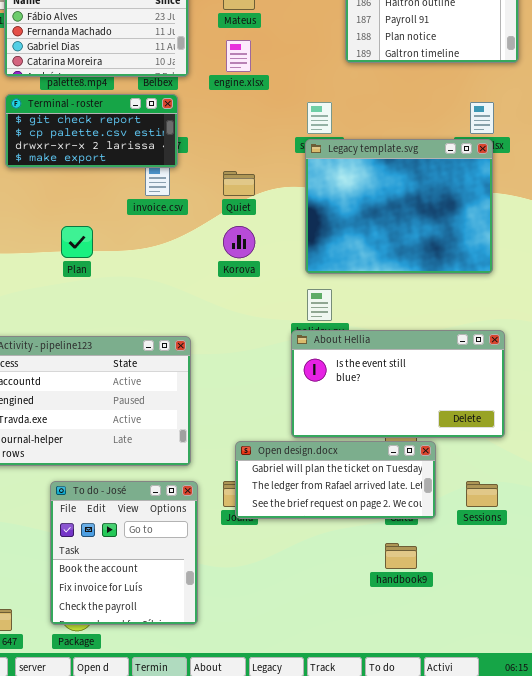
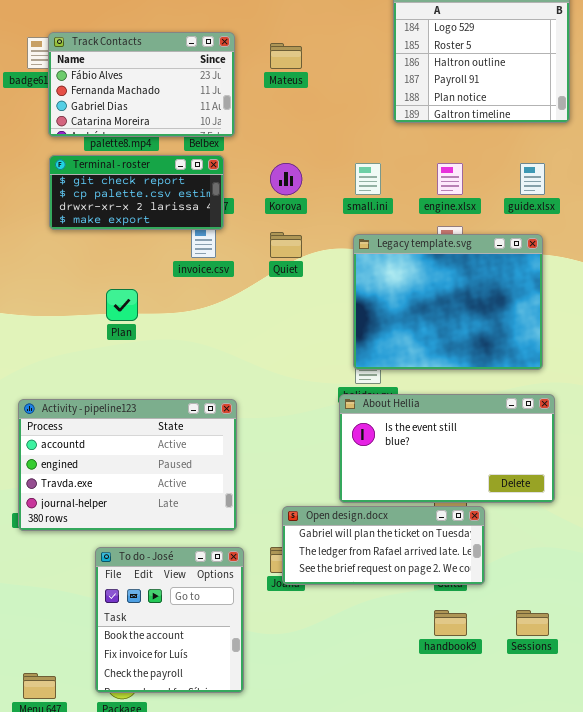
engine.xlsx: [226,40,251,72] -> [437,163,463,195], moved
Legacy template.svg: [305,139,493,274] -> [353,234,543,370], moved
Korova: [223,226,255,258] -> [270,163,302,195], moved
Sessions: [466,481,498,507] -> [516,610,549,636], moved

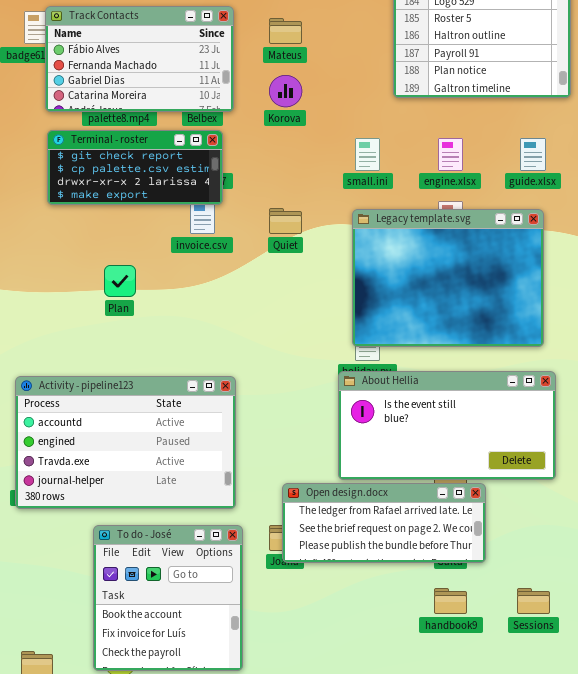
Korova: [270,163,302,195] -> [269,75,302,107], moved
Open design.docx: [282,506,485,585] -> [282,483,486,563], scrolled down 1 row

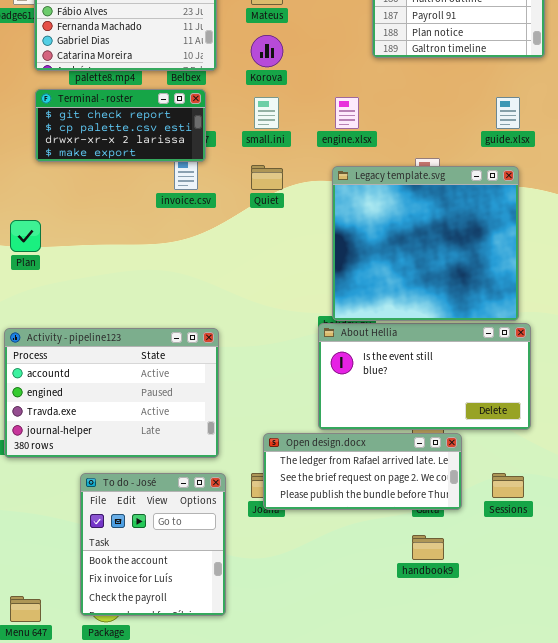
small.ini: [355,138,380,171] -> [254,97,279,129], moved
engine.xlsx: [438,138,463,171] -> [335,97,359,129], moved
Legacy template.svg: [352,209,544,347] -> [332,166,519,321], resized
Plan: [104,265,136,297] -> [10,220,41,252], moved
Sessions: [517,588,550,614] -> [492,473,524,498], moved

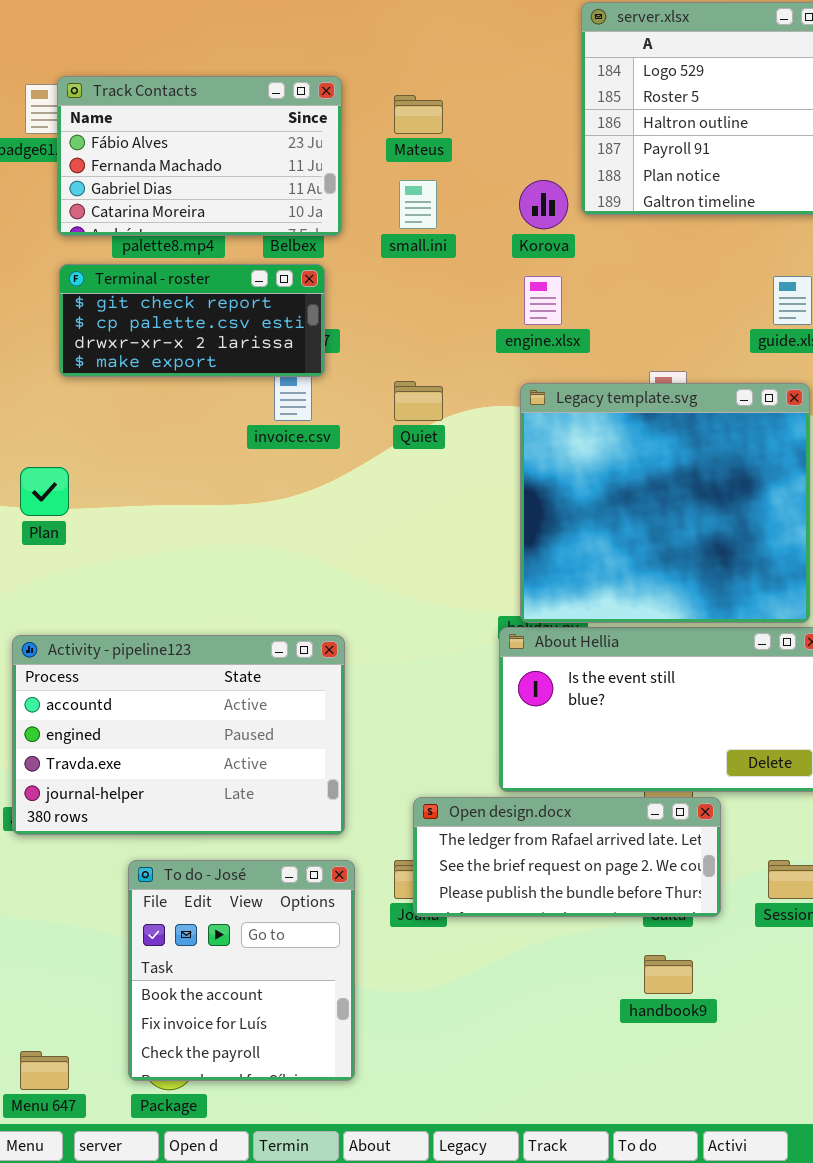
Korova: [251,35,283,67] -> [519,180,568,229], moved
small.ini: [254,97,279,129] -> [399,180,437,229], moved

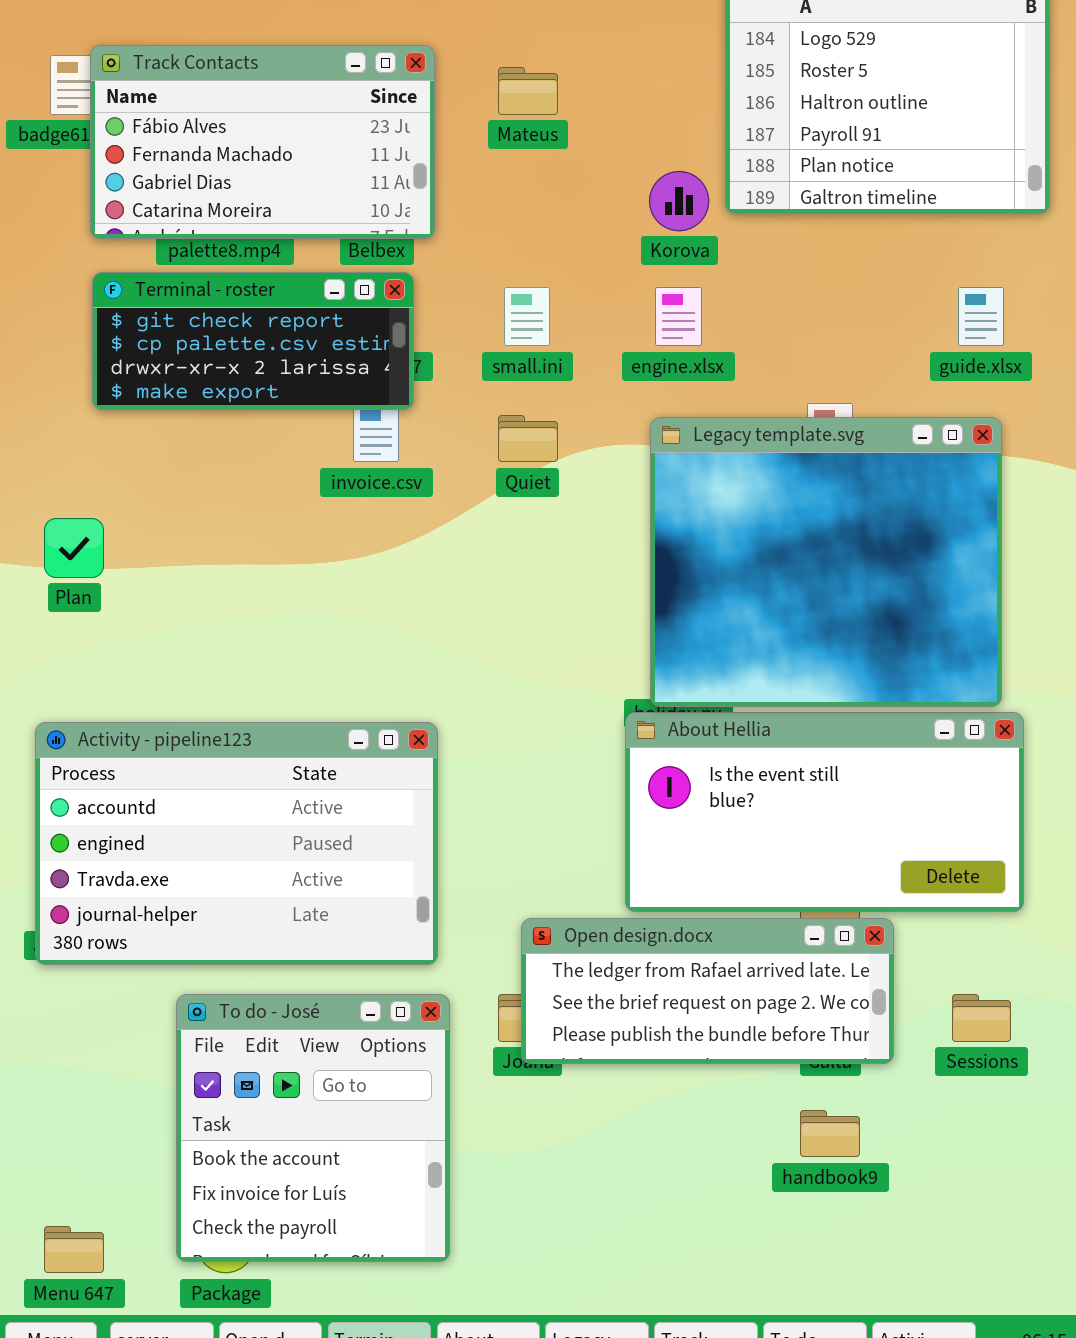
small.ini: [399,180,437,229] -> [504,287,550,346], moved

